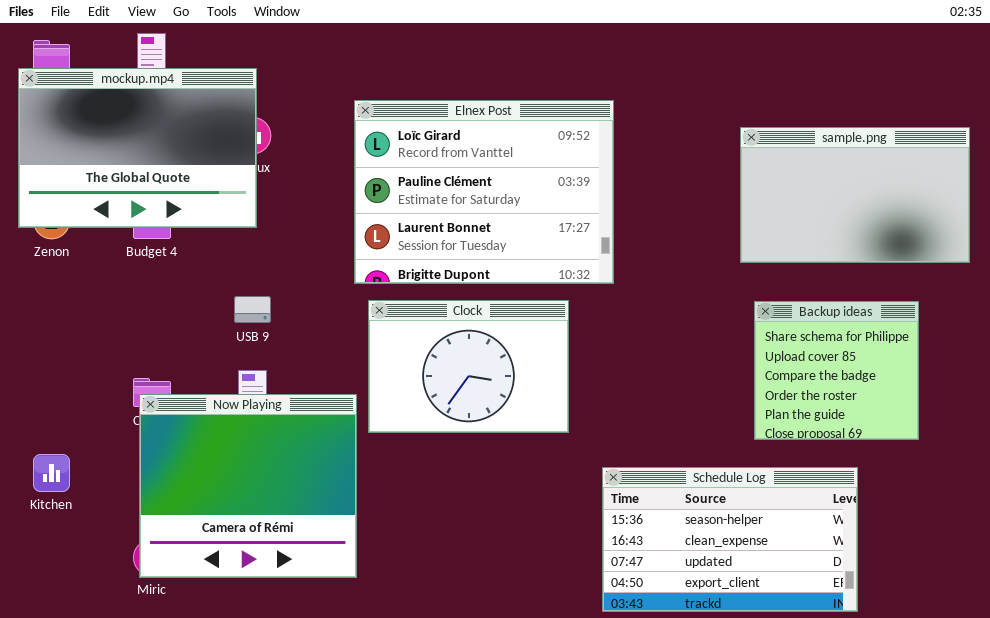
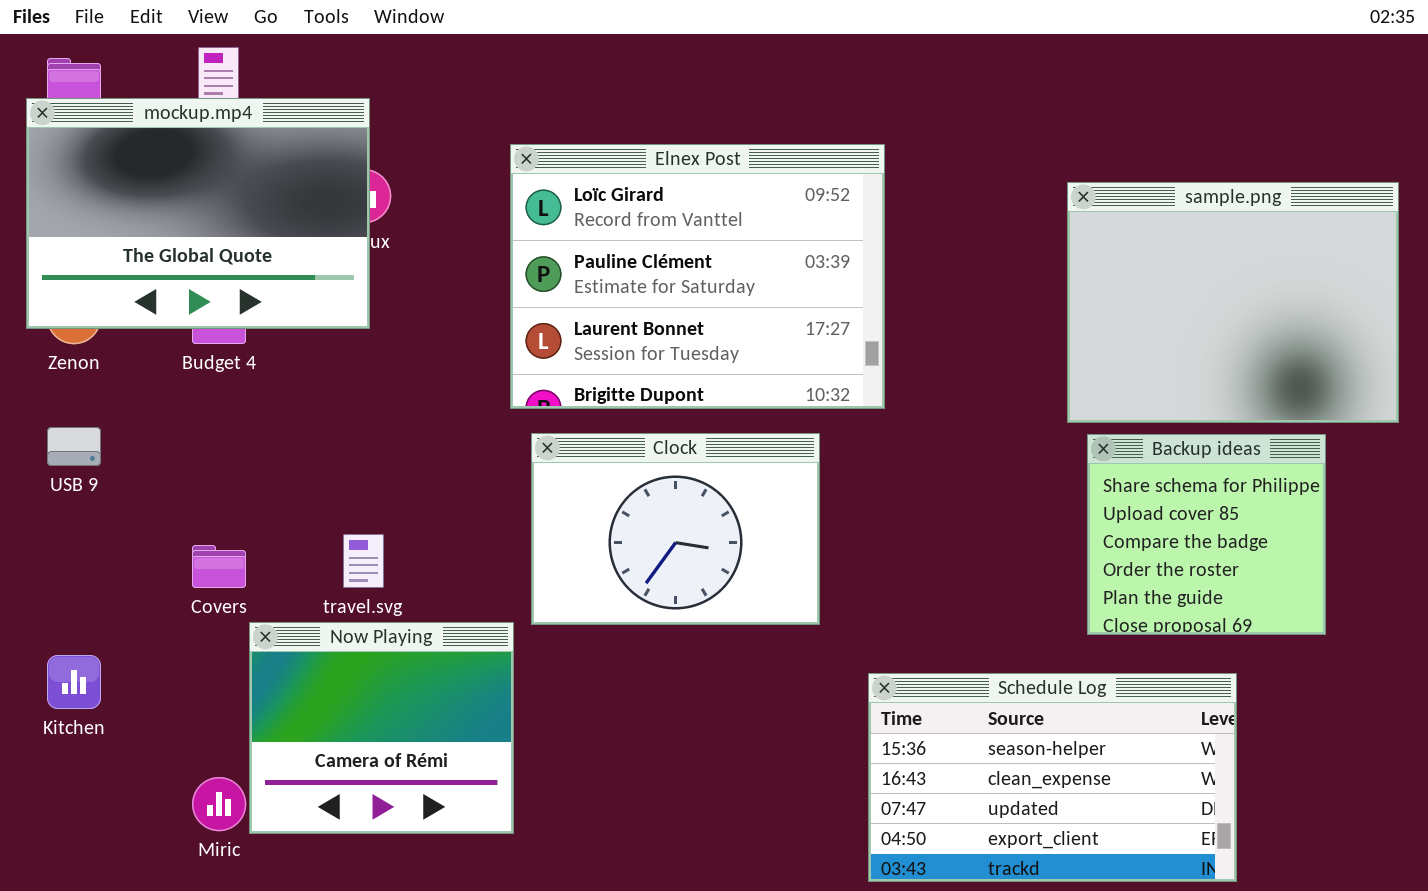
sample.png: [740,127,970,263] -> [1067,182,1399,423], resized
USB 9: [234,296,271,323] -> [47,427,101,466], moved
Now Playing: [139,394,357,578] -> [249,622,514,834], resized

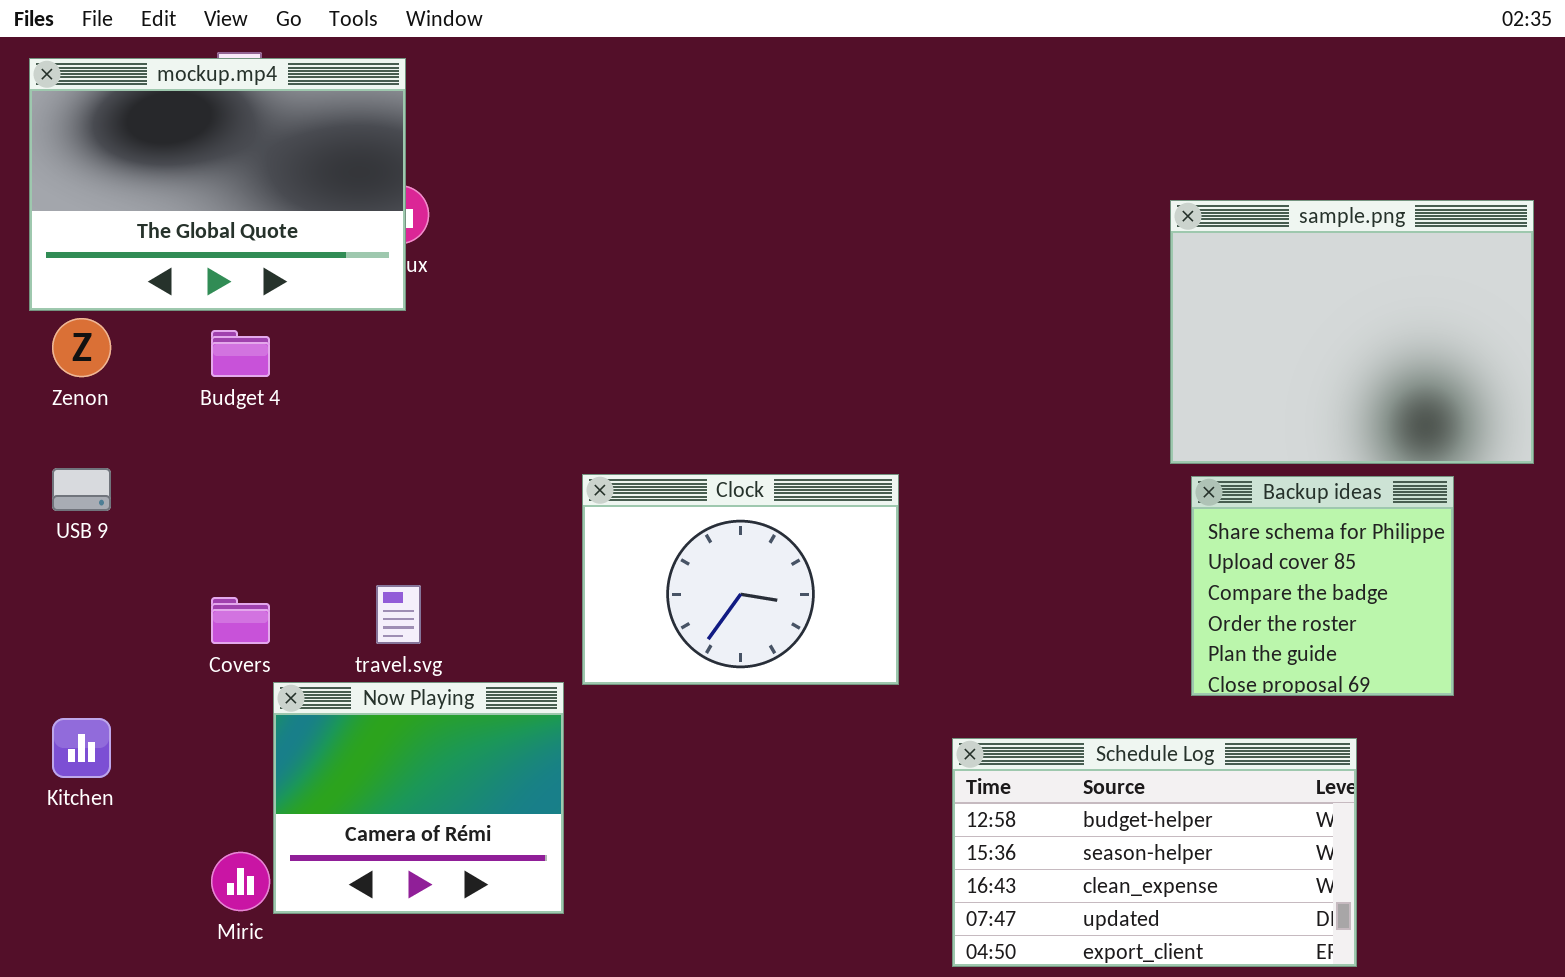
mockup.mp4: [26,98,370,329] -> [29,58,406,311], moved
Elnex Post: [510,144,885,409] -> none, closed
Schedule Log: [868,673,1237,882] -> [952,738,1357,967], scrolled up 1 row

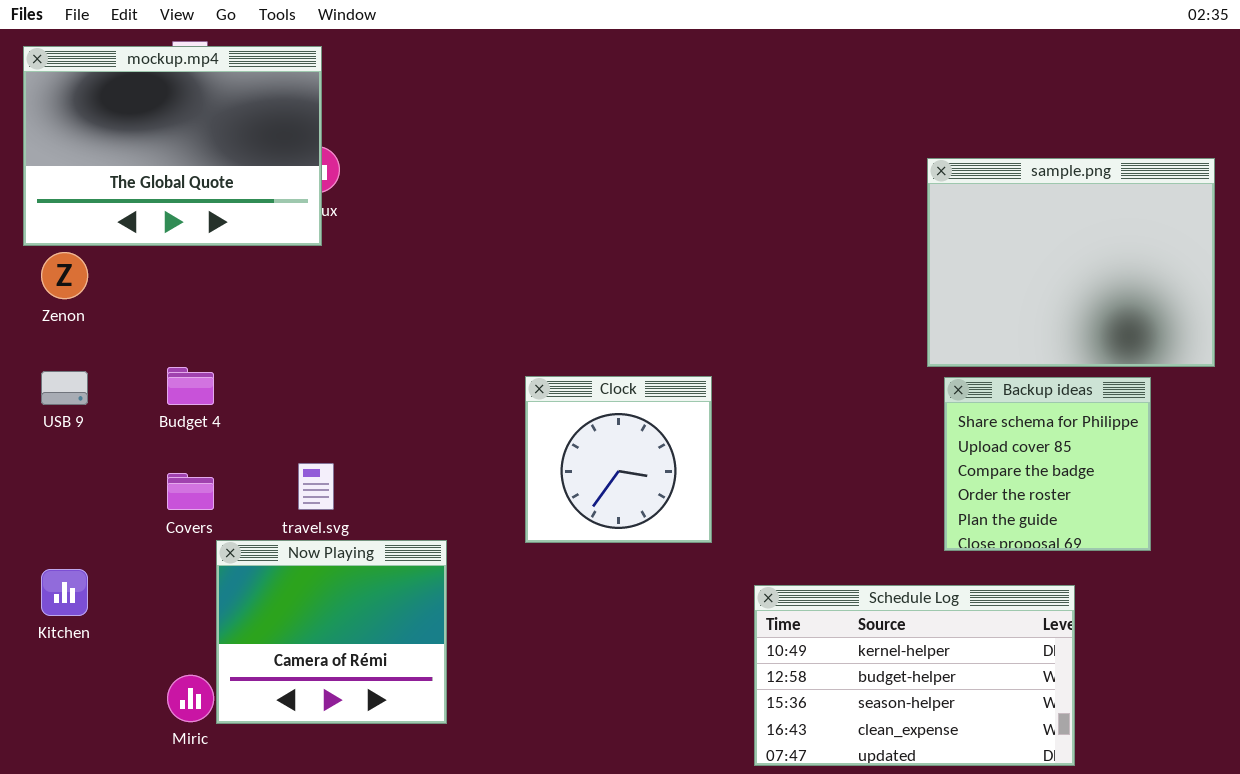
Budget 4: [211,330,270,377] -> [167,367,214,405], moved
Clock: [582,474,899,685] -> [525,376,712,543], resized
Schedule Log: [952,738,1357,967] -> [754,585,1075,766], scrolled up 1 row

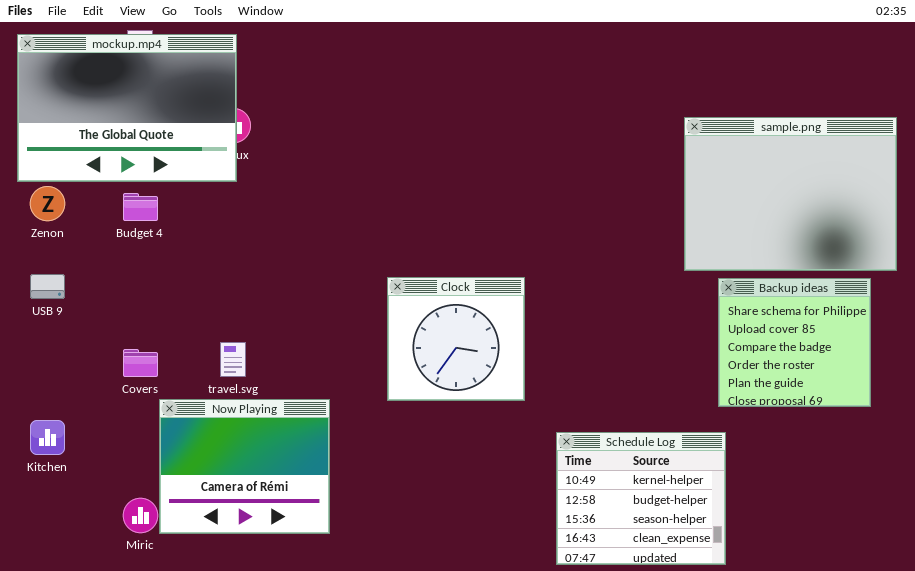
Budget 4: [167,367,214,405] -> [123,193,158,221], moved
Backup ideas: [944,377,1151,551] -> [718,278,871,407], moved
Schedule Log: [754,585,1075,766] -> [556,432,726,565], resized

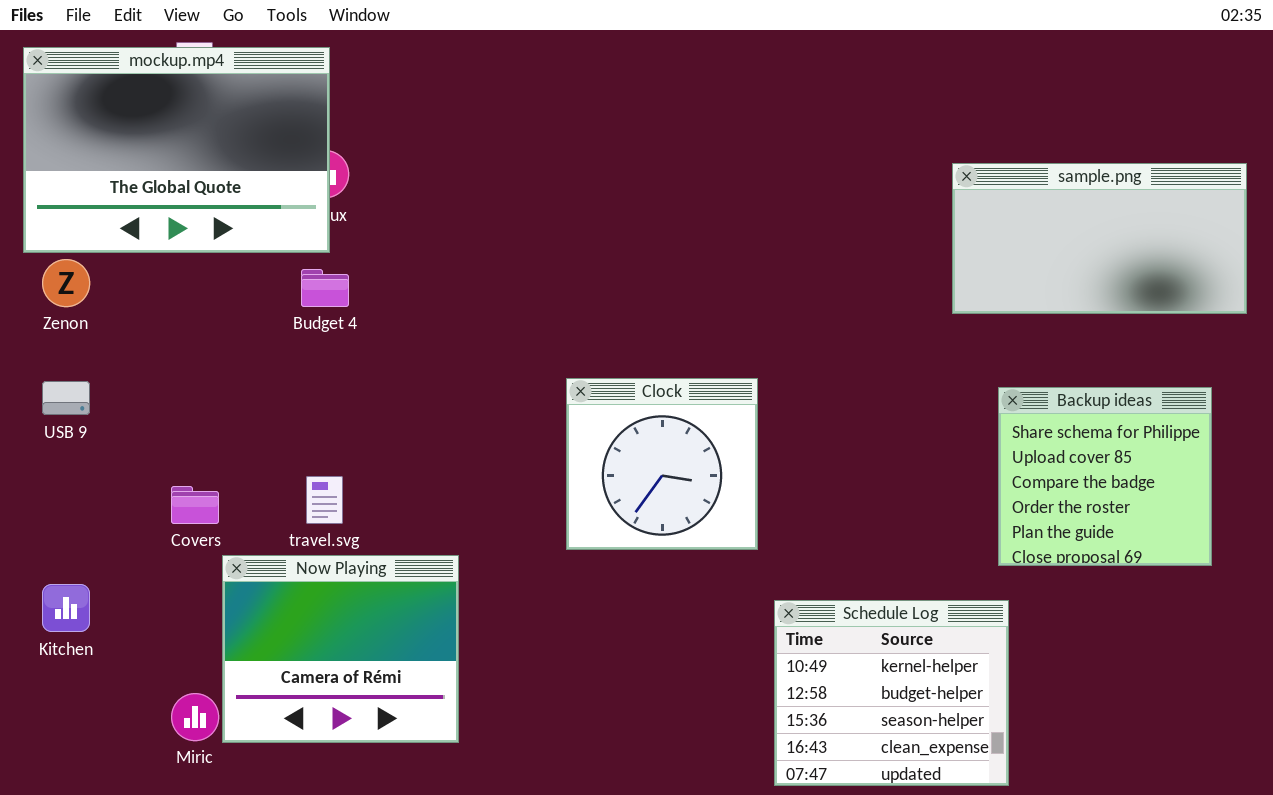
sample.png: [684,117,897,271] -> [952,163,1247,314], resized
Budget 4: [123,193,158,221] -> [301,269,349,307], moved
Clock: [387,277,525,401] -> [566,378,758,550], moved

